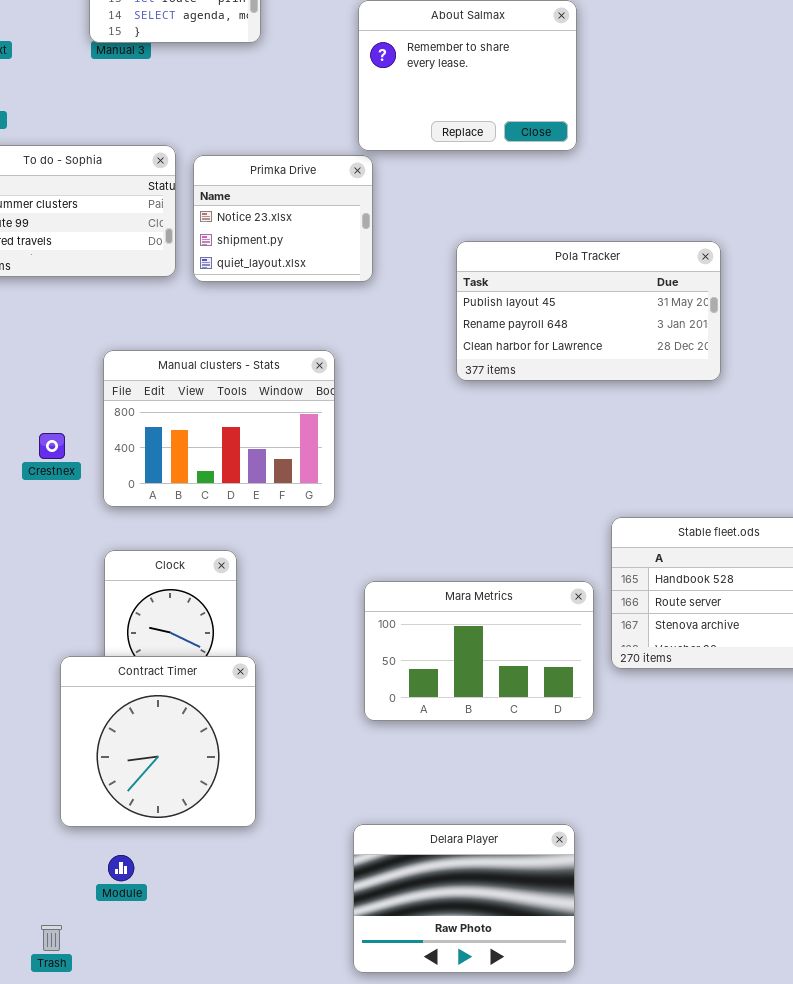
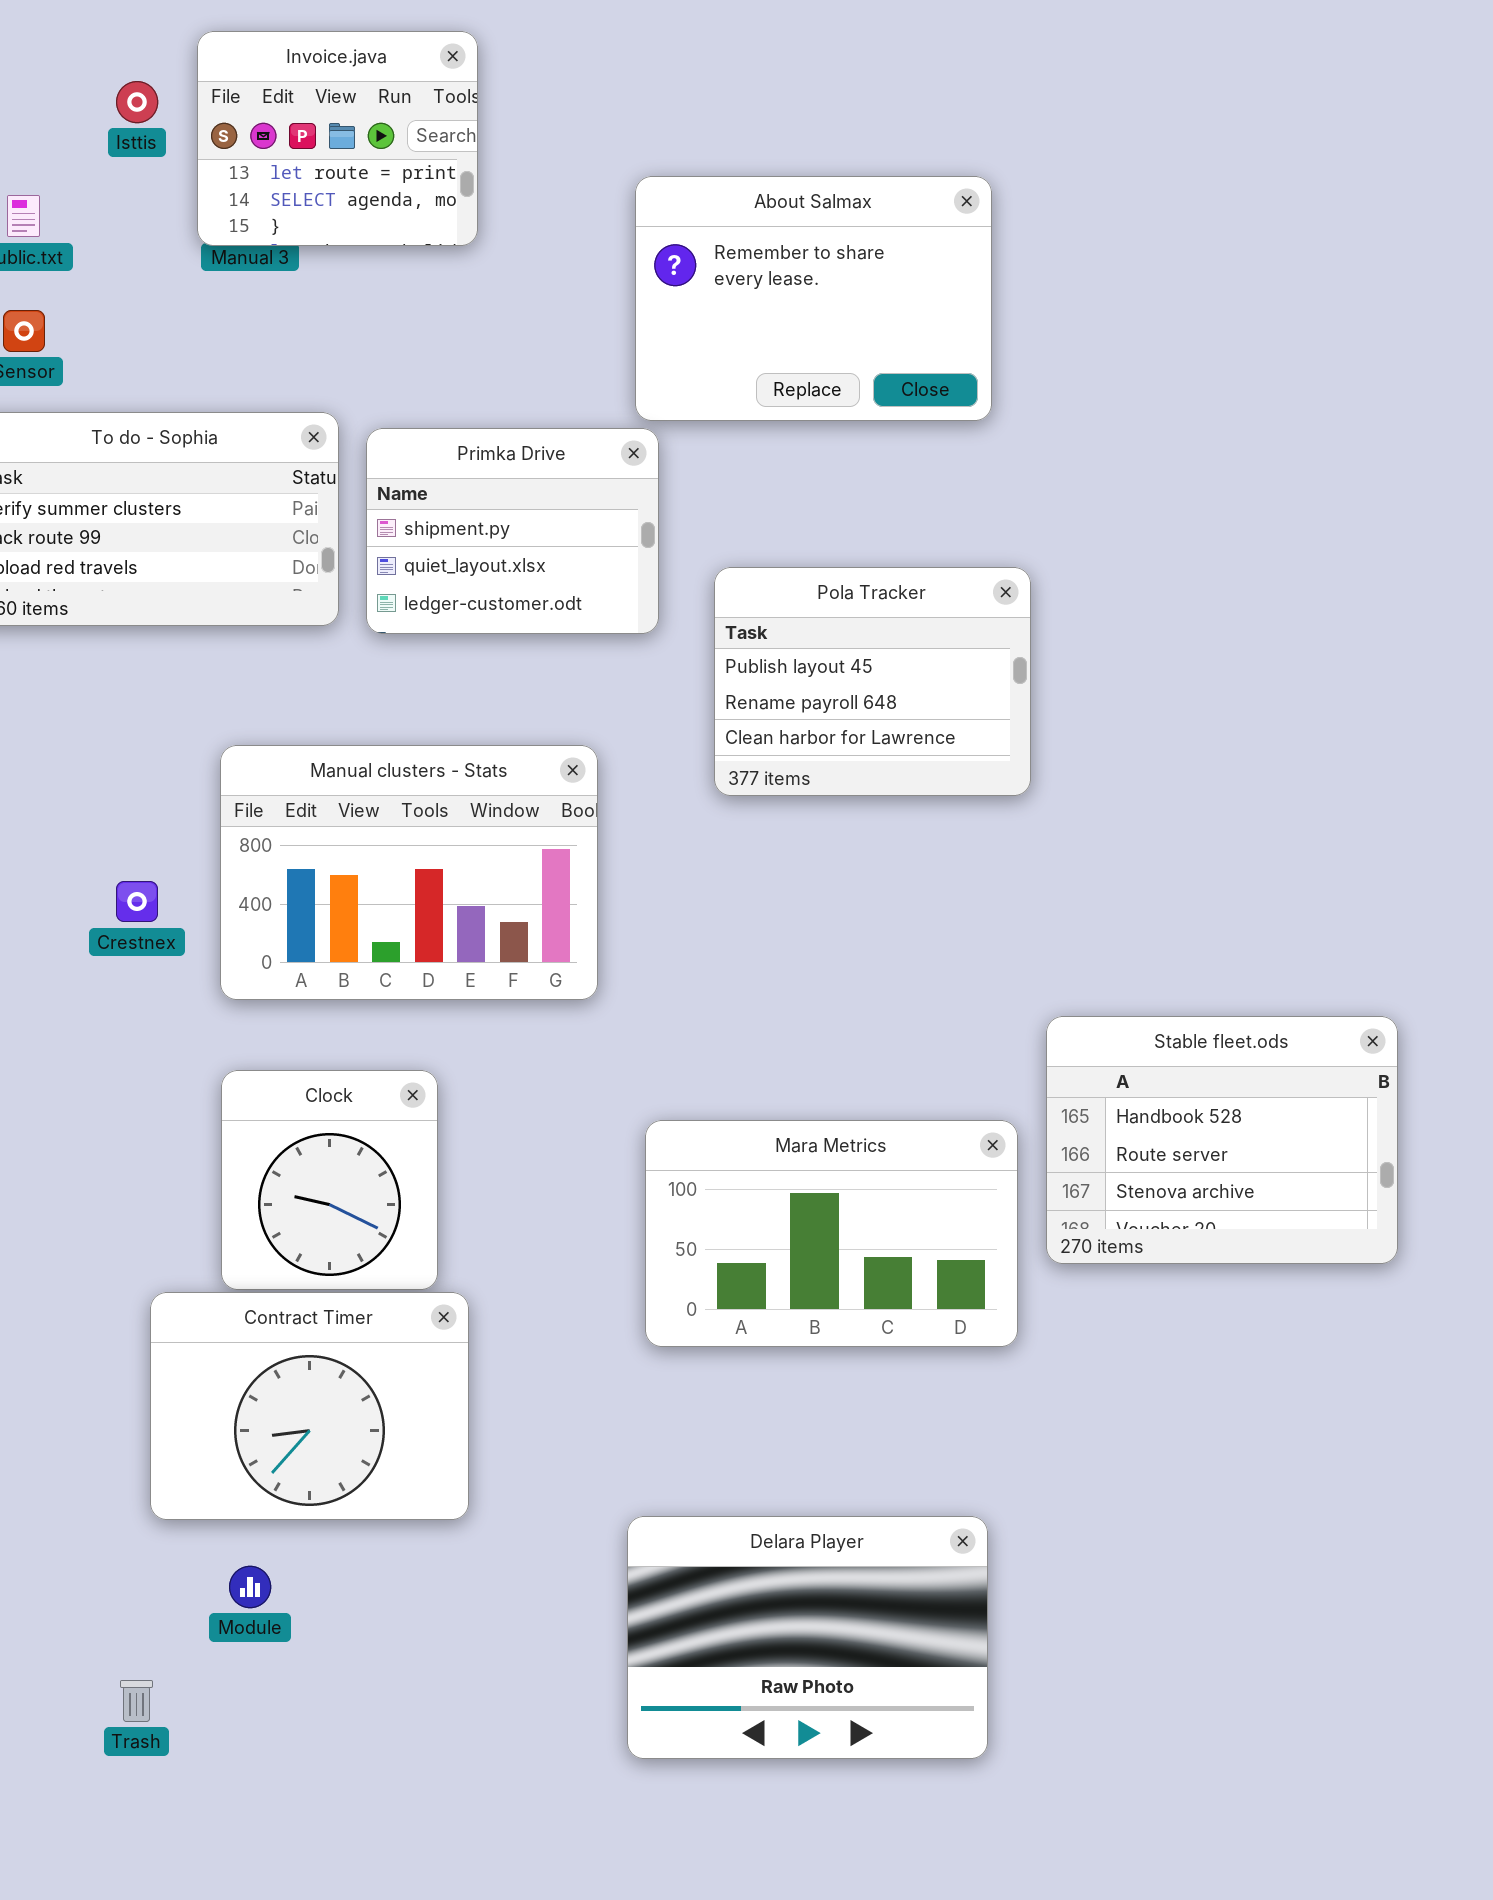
Primka Drive: [193,155,373,282] -> [366,428,659,634], scrolled down 1 row
Pola Tracker: [456,241,721,381] -> [714,567,1031,796], moved, resized
Contract Timer: [60,656,256,827] -> [150,1292,469,1520], resized

